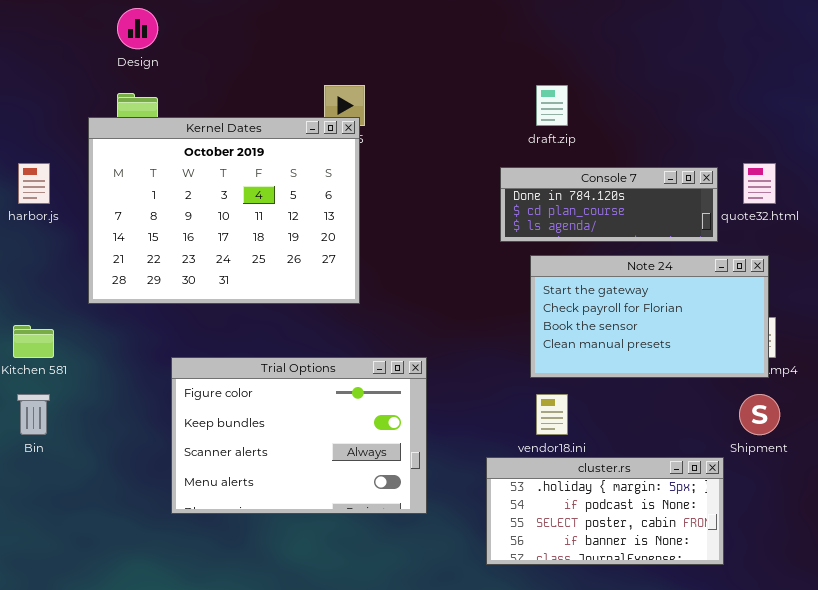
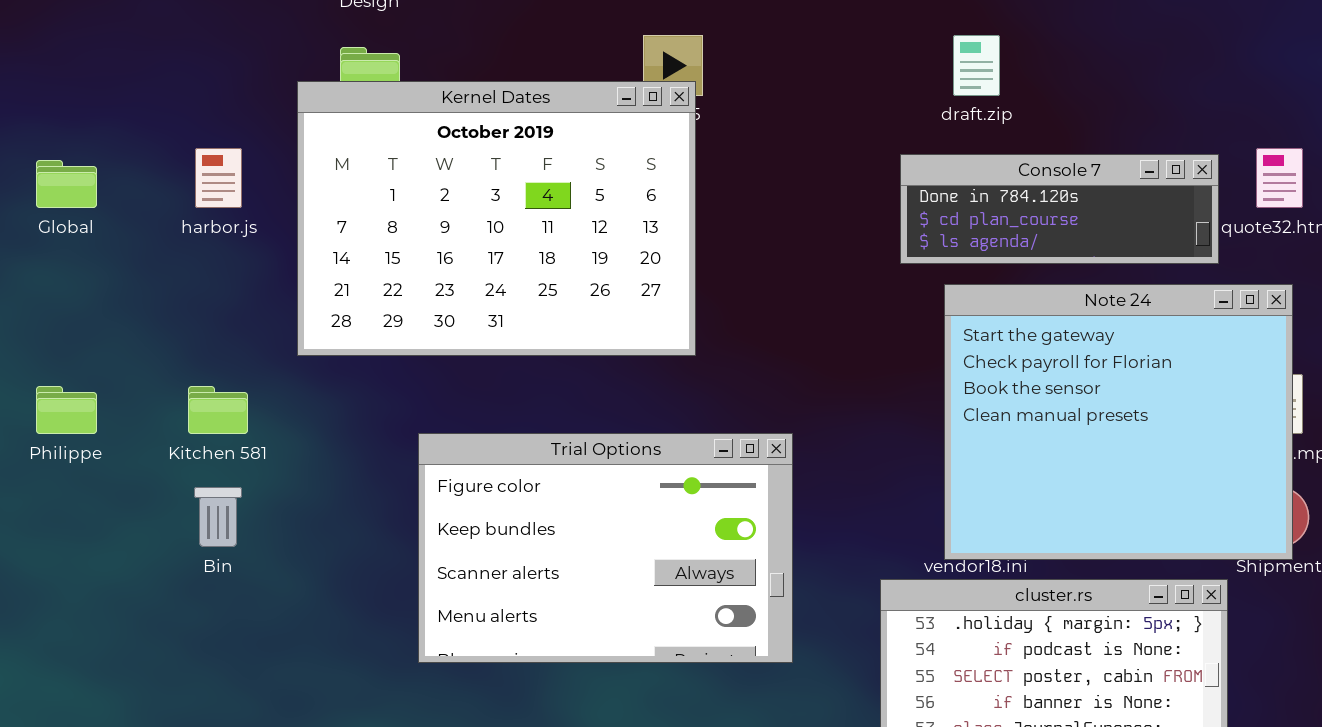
Note 24: [530,255,769,378] -> [944,284,1293,560], resized

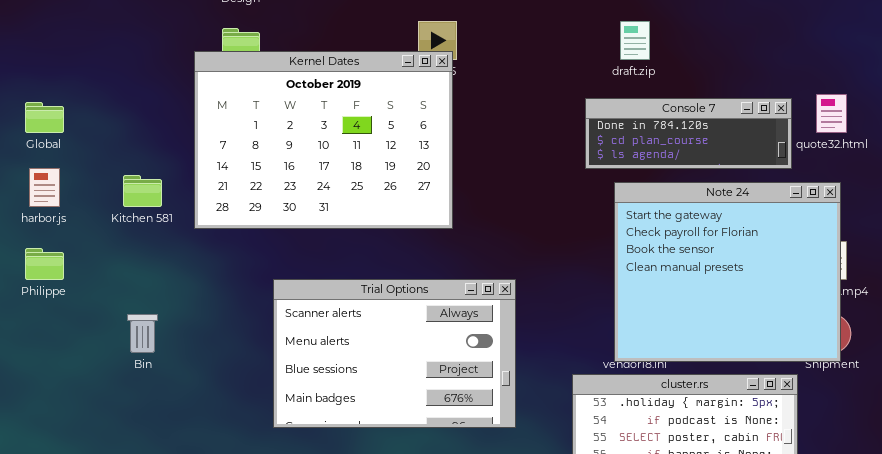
harbor.js: [195,148,242,208] -> [29,168,60,207], moved
Kitchen 581: [188,386,248,434] -> [123,175,162,207], moved
Trial Options: [418,433,793,663] -> [273,279,516,428], scrolled down 2 rows

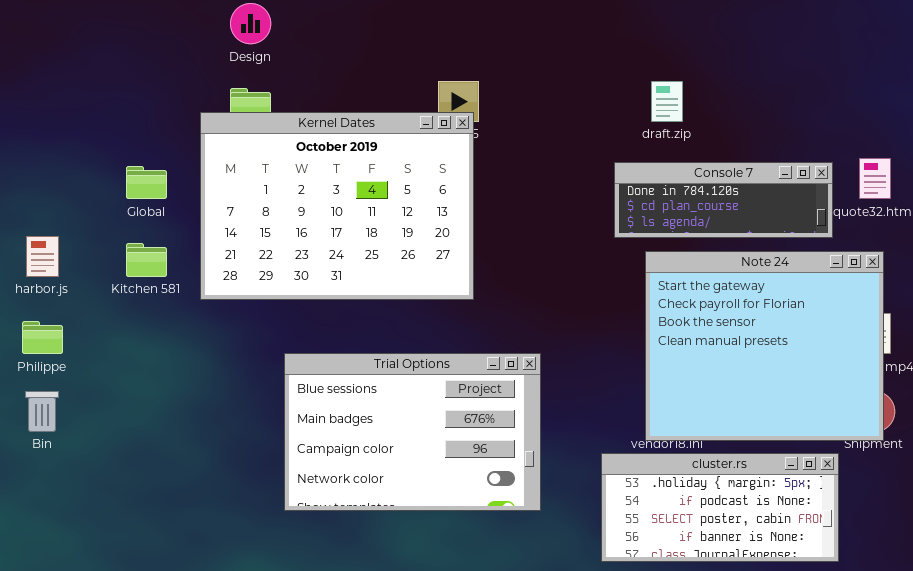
Global: [25,102,64,133] -> [126,166,167,199], moved
Trial Options: [273,279,516,428] -> [284,353,541,511], scrolled down 2 rows
Bin: [127,314,158,353] -> [25,391,59,432], moved

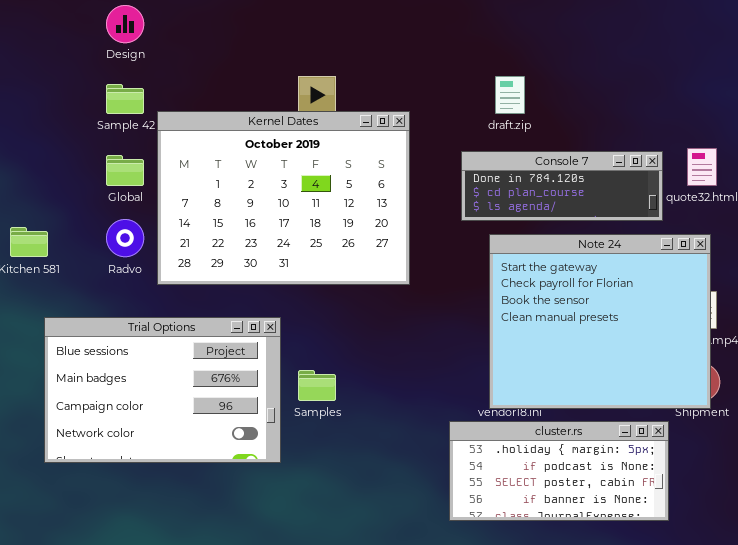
Kernel Dates: [200,112,474,300] -> [157,111,410,285], moved
Global: [126,166,167,199] -> [106,155,144,186], moved
Trial Options: [284,353,541,511] -> [44,317,281,463], moved

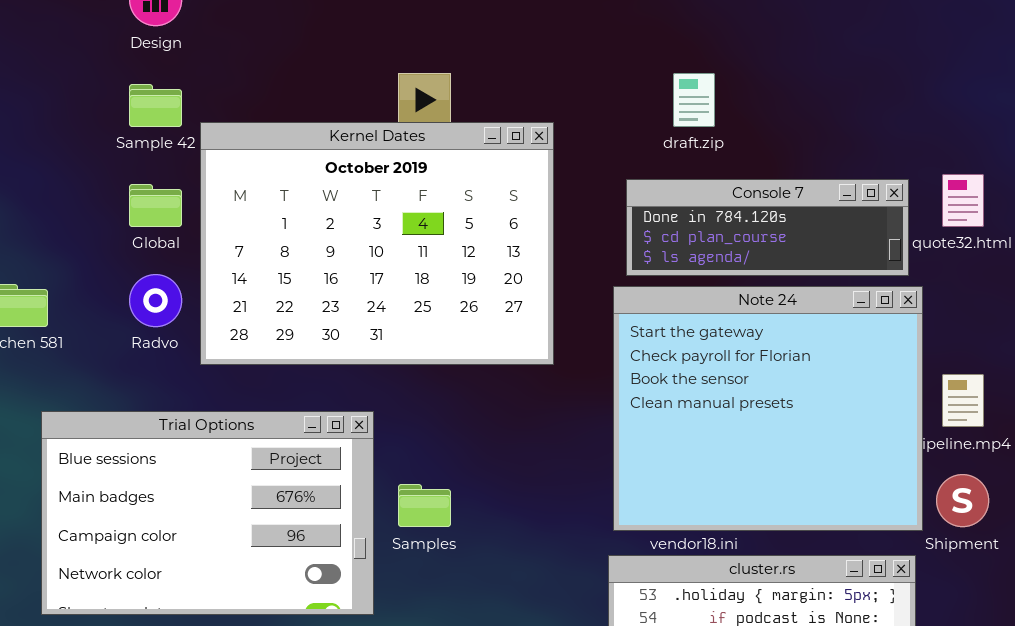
Note 24: [489,234,711,409] -> [613,286,923,531], moved

